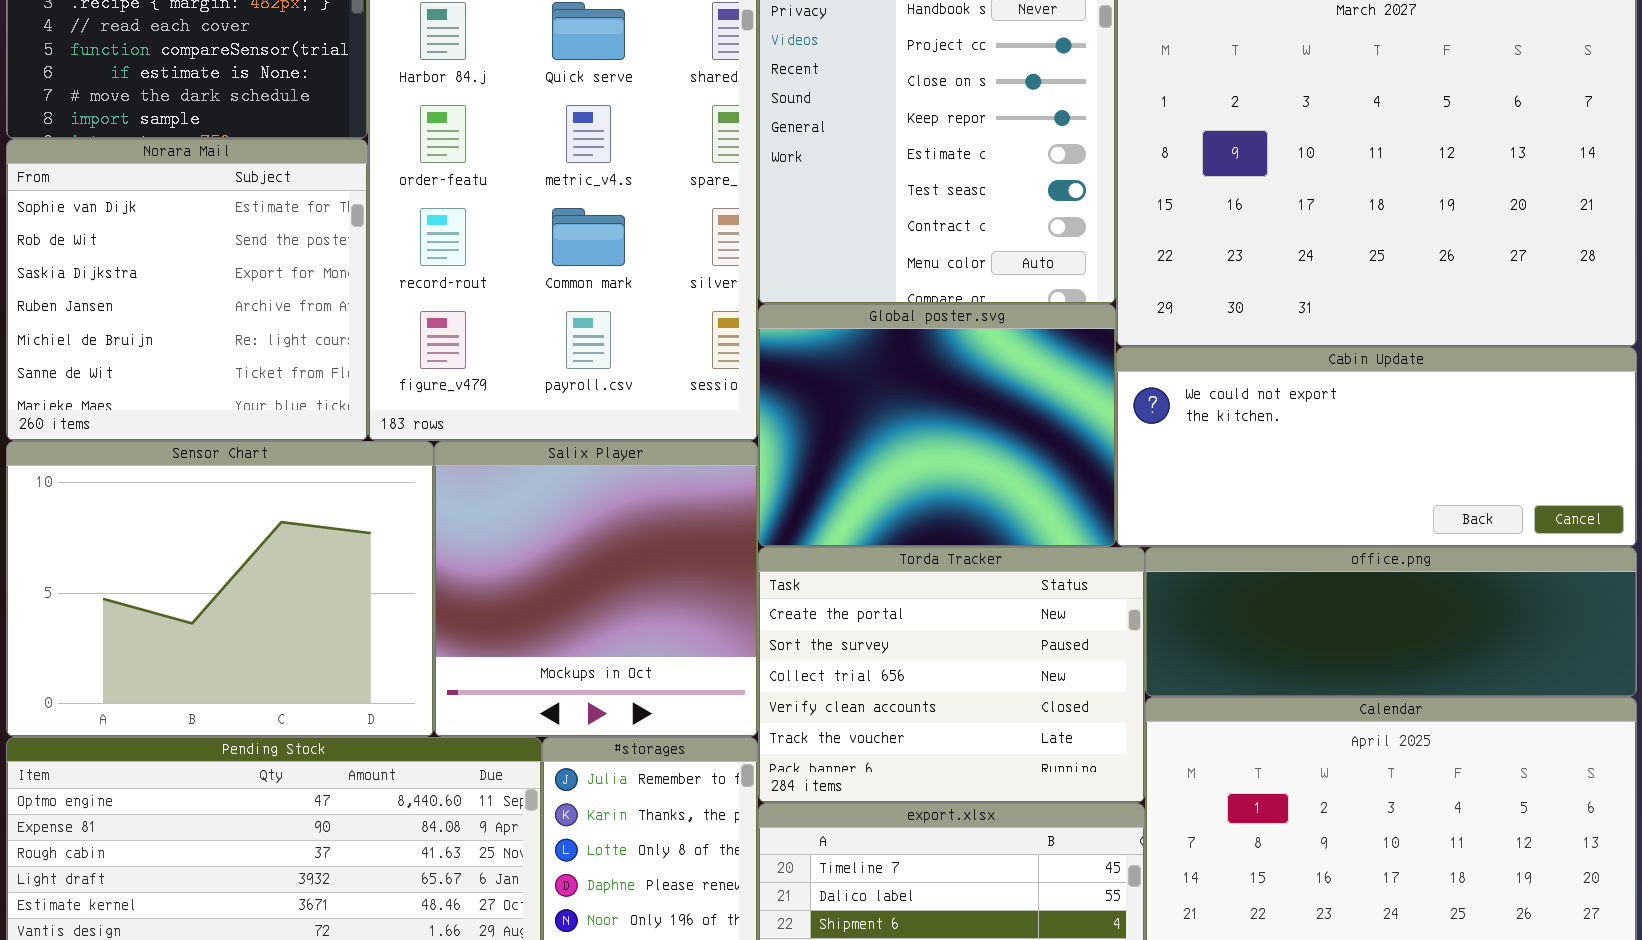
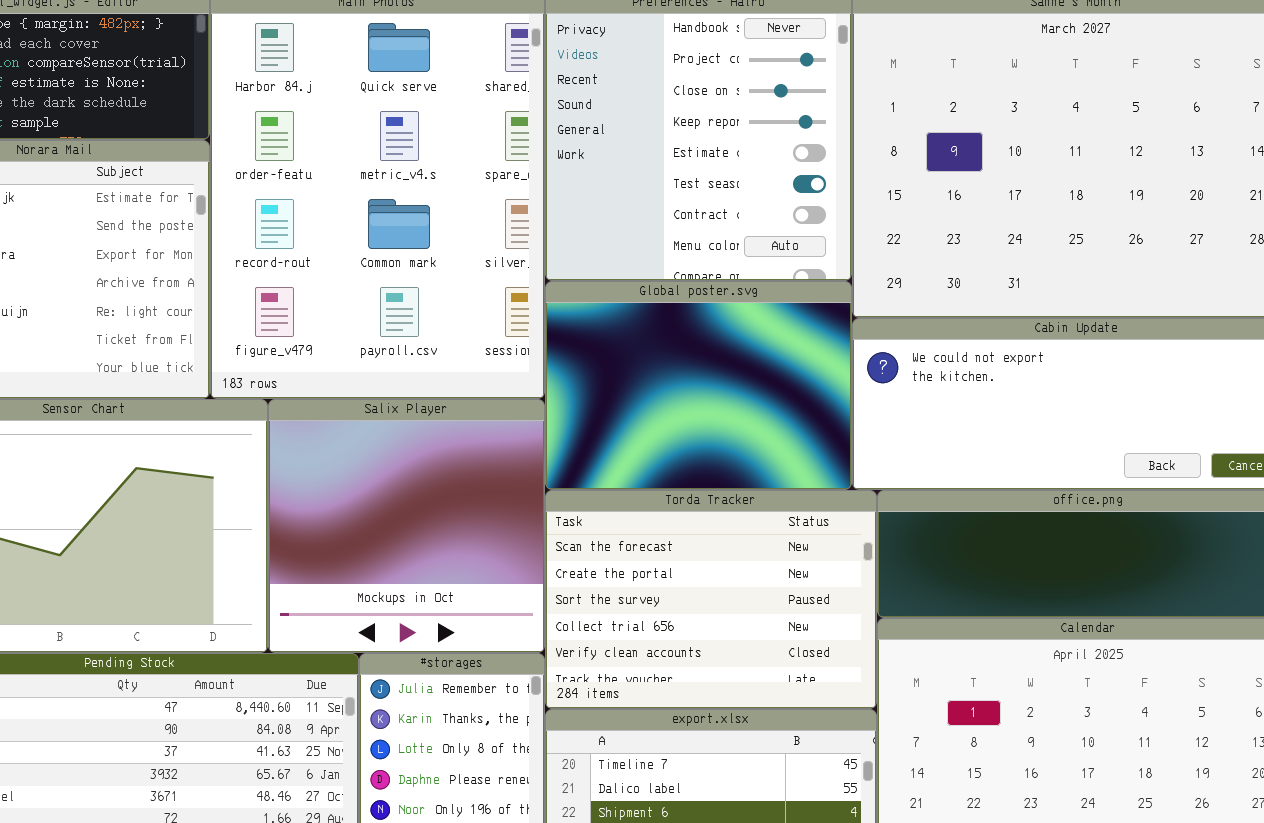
Torda Tracker: [758,547,1145,803] -> [545,490,877,709], scrolled up 1 row

